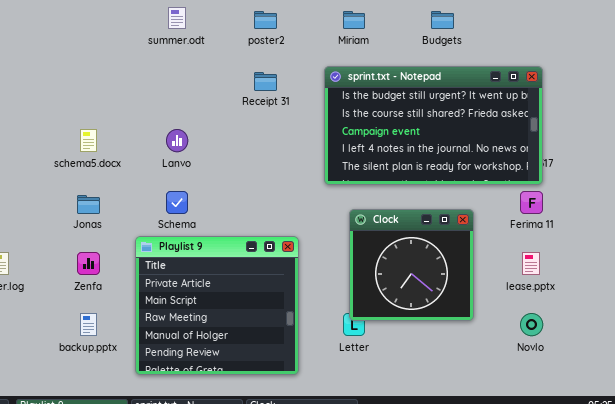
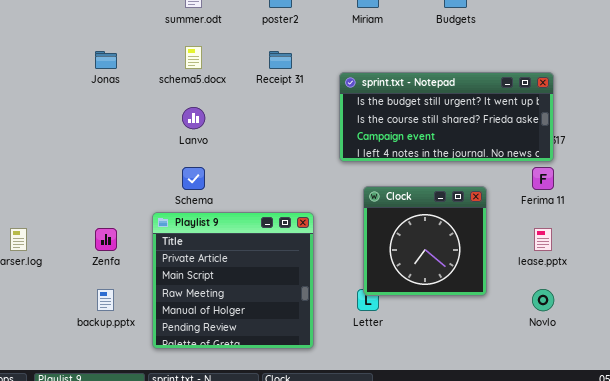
sprint.txt - Notepad: [324,66,543,185] -> [339,72,554,162], resized
schema5.docx: [80,129,97,152] -> [185,46,202,69], moved
Jonas: [77,195,100,214] -> [95,51,117,69], moved

